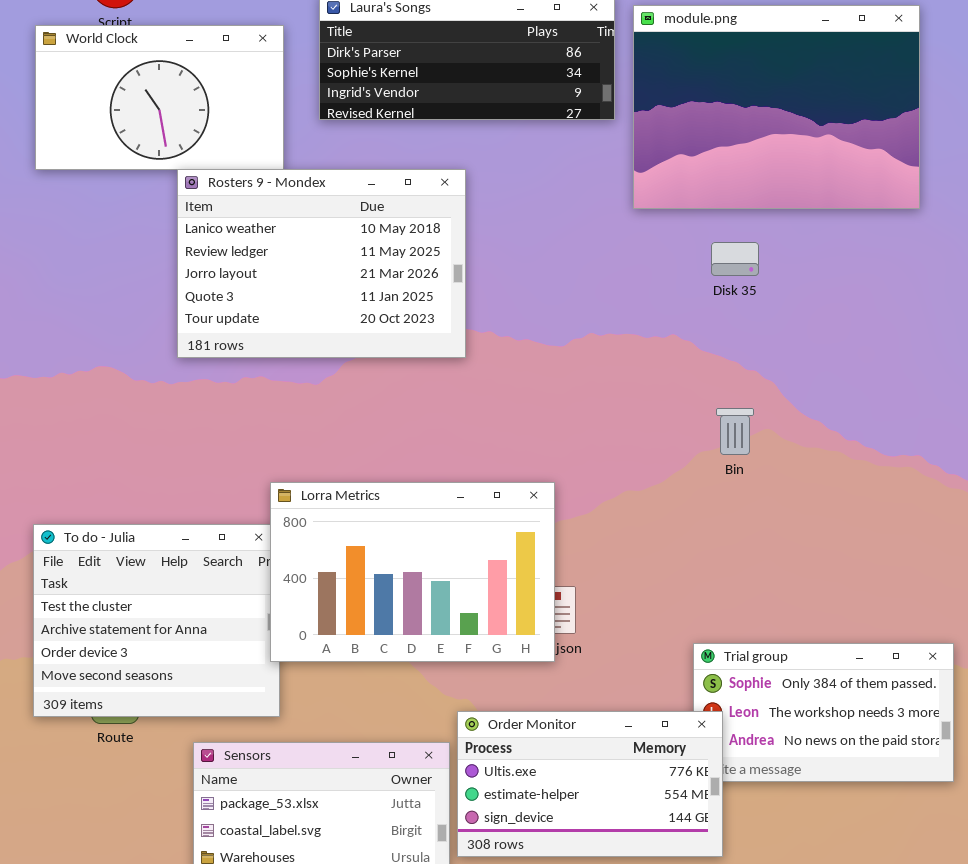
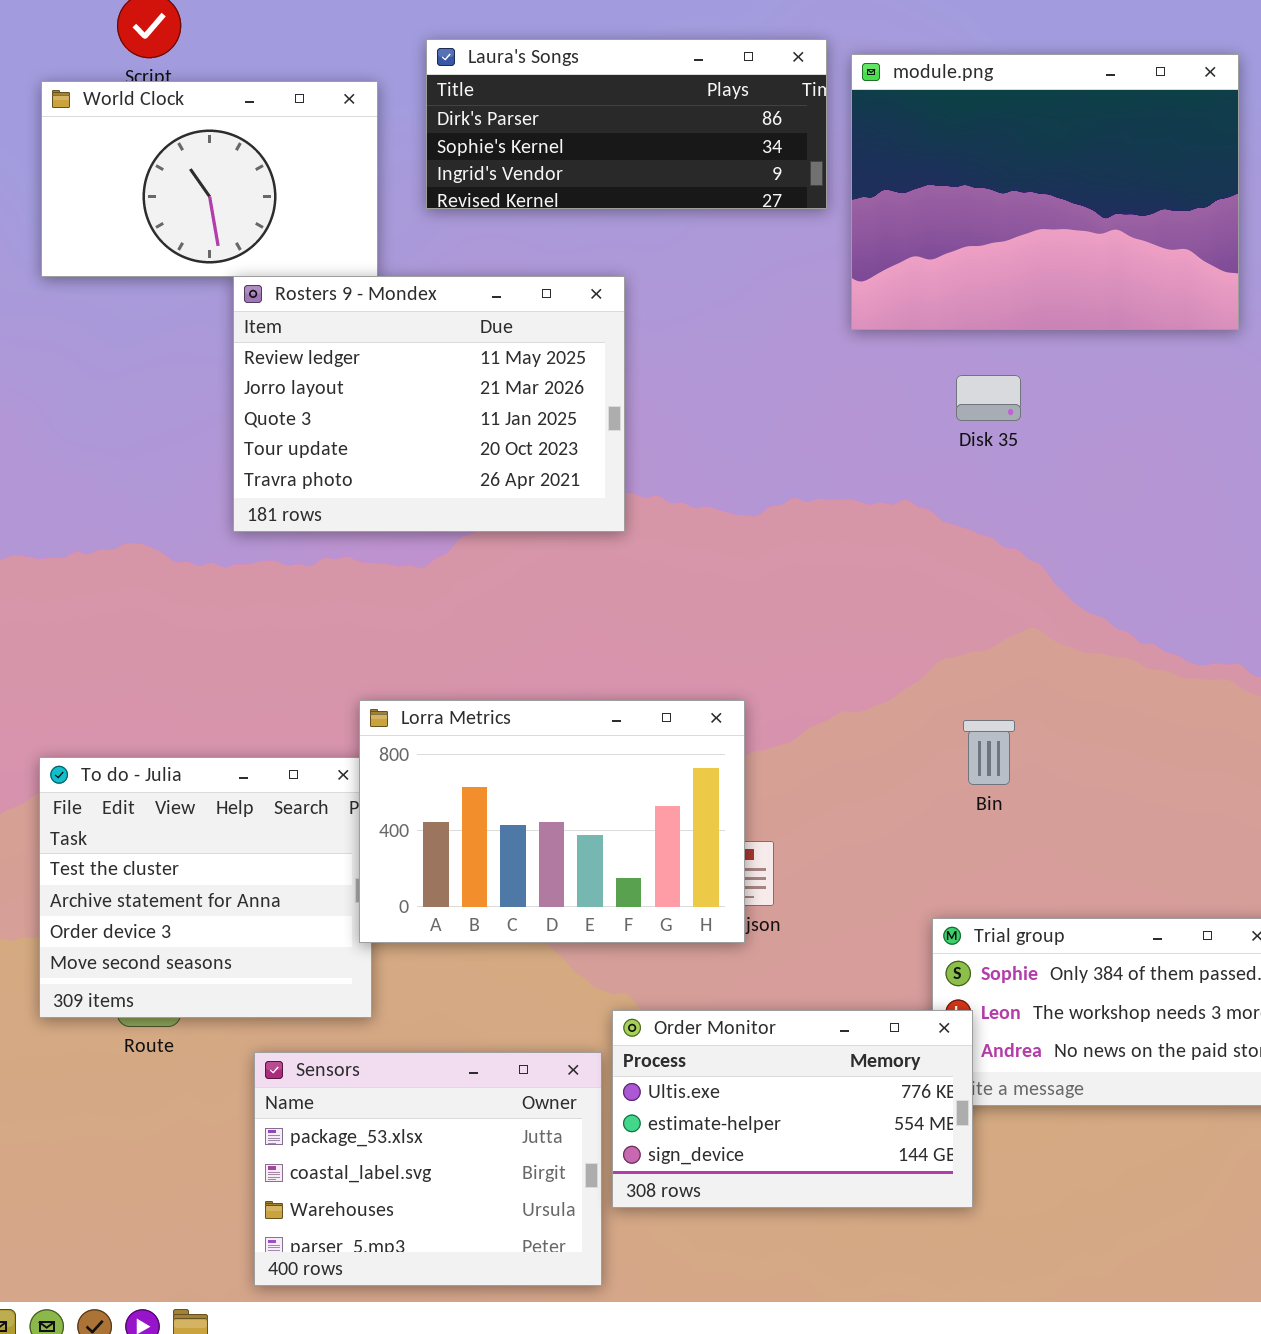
Rosters 9 - Mondex: [177,169,466,358] -> [233,276,625,532], scrolled down 1 row
Bin: [716,408,754,455] -> [963,720,1015,785], moved

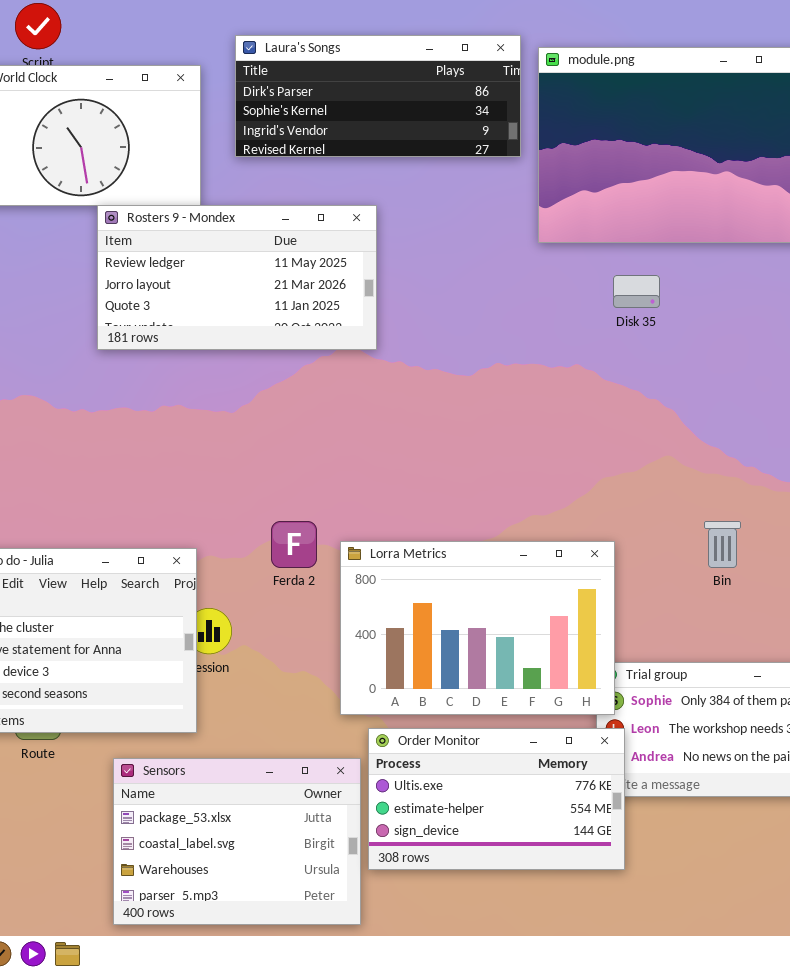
Rosters 9 - Mondex: [233,276,625,532] -> [97,205,377,350], resized
Lorra Metrics: [359,700,745,943] -> [340,541,615,715], moved
Bin: [963,720,1015,785] -> [704,521,741,568], moved

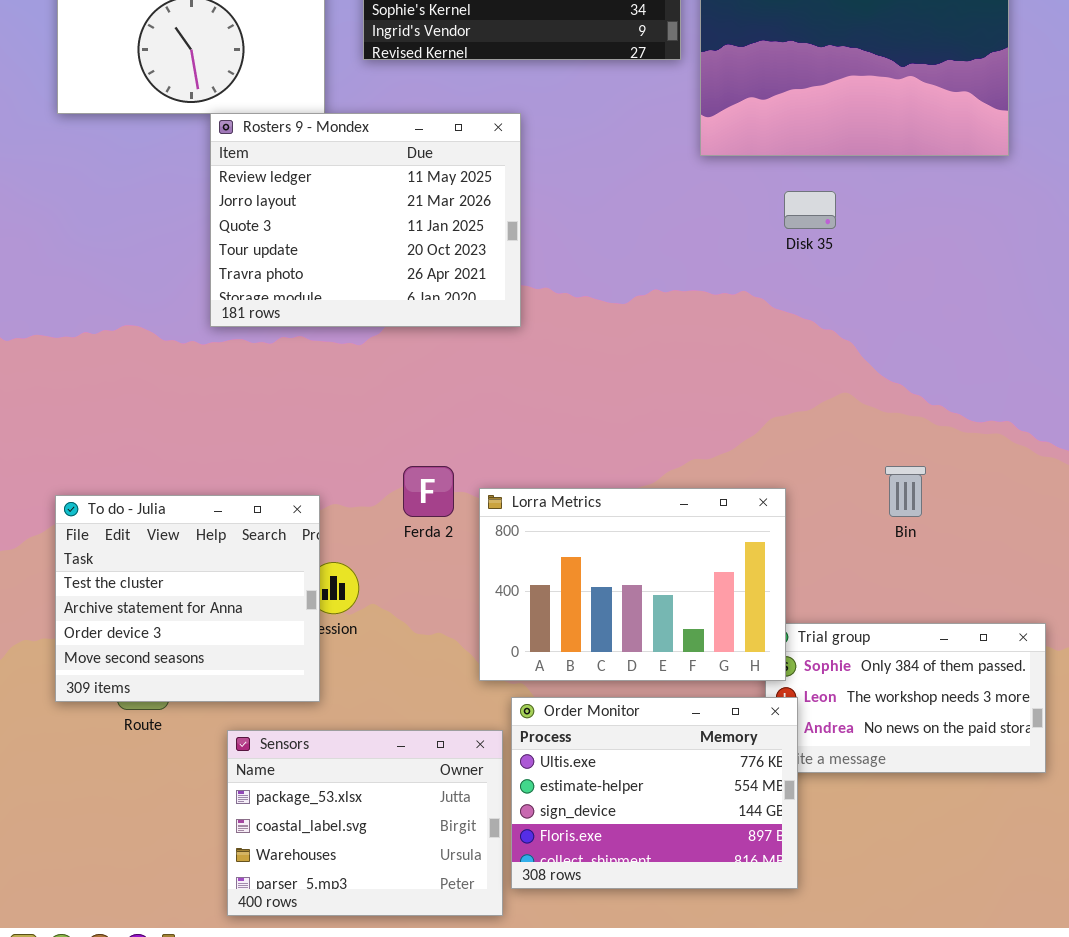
Rosters 9 - Mondex: [97,205,377,350] -> [210,113,521,327], resized
Order Monitor: [368,728,625,870] -> [511,697,798,889], resized

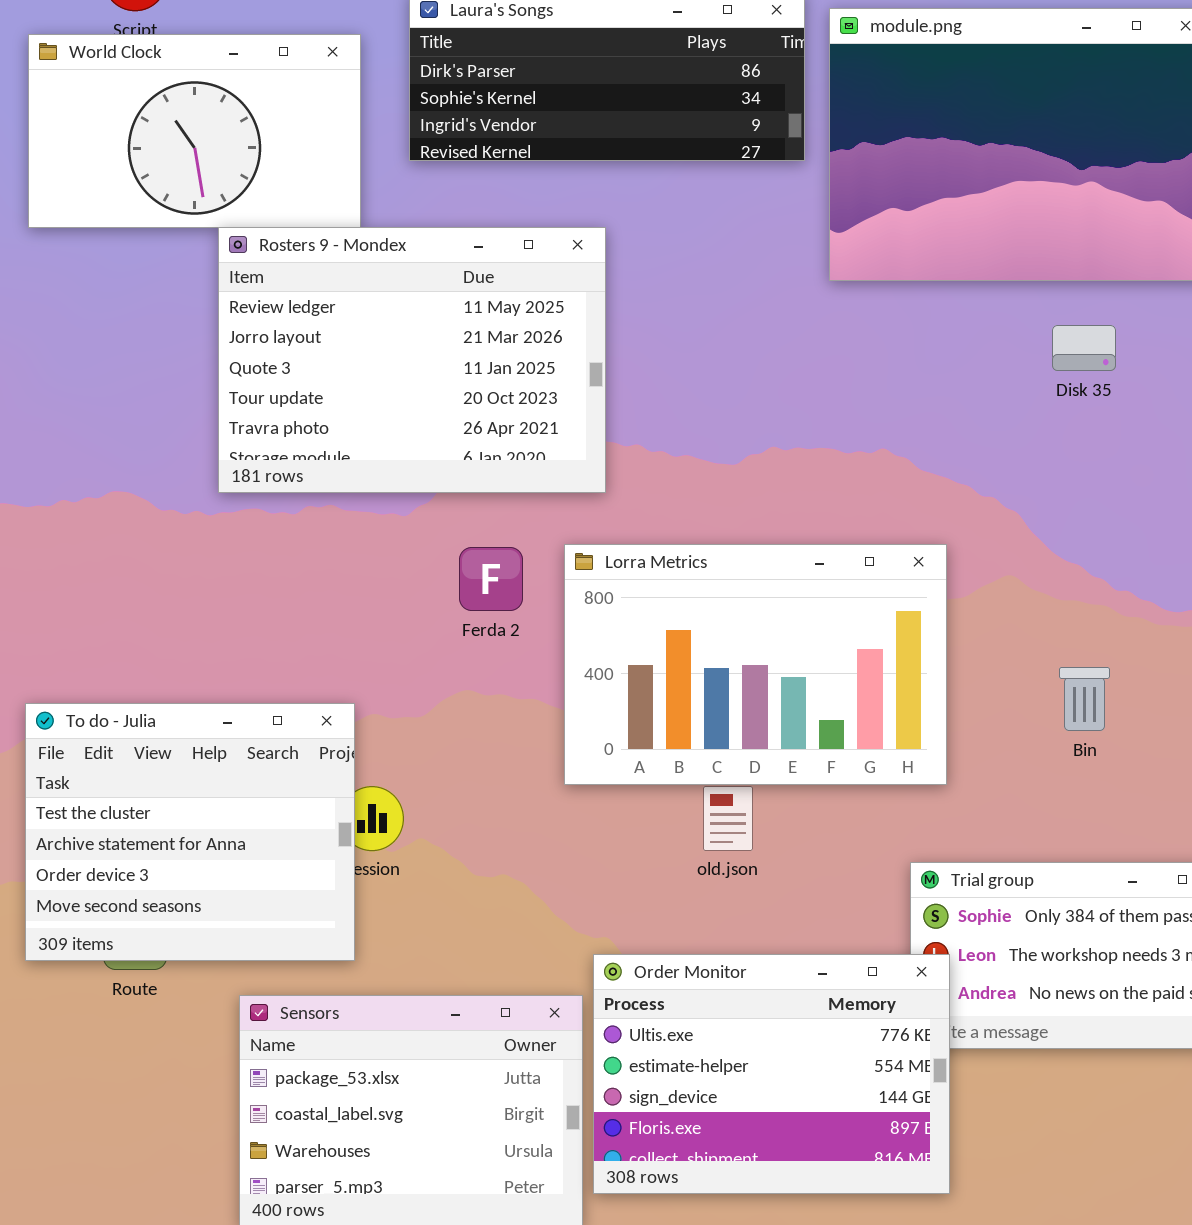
Disk 35: [784,191,836,229] -> [1052,325,1116,371], moved
Ferda 2: [403,466,454,517] -> [459,547,523,611], moved
Lorra Metrics: [479,488,786,681] -> [564,544,947,785], moved

